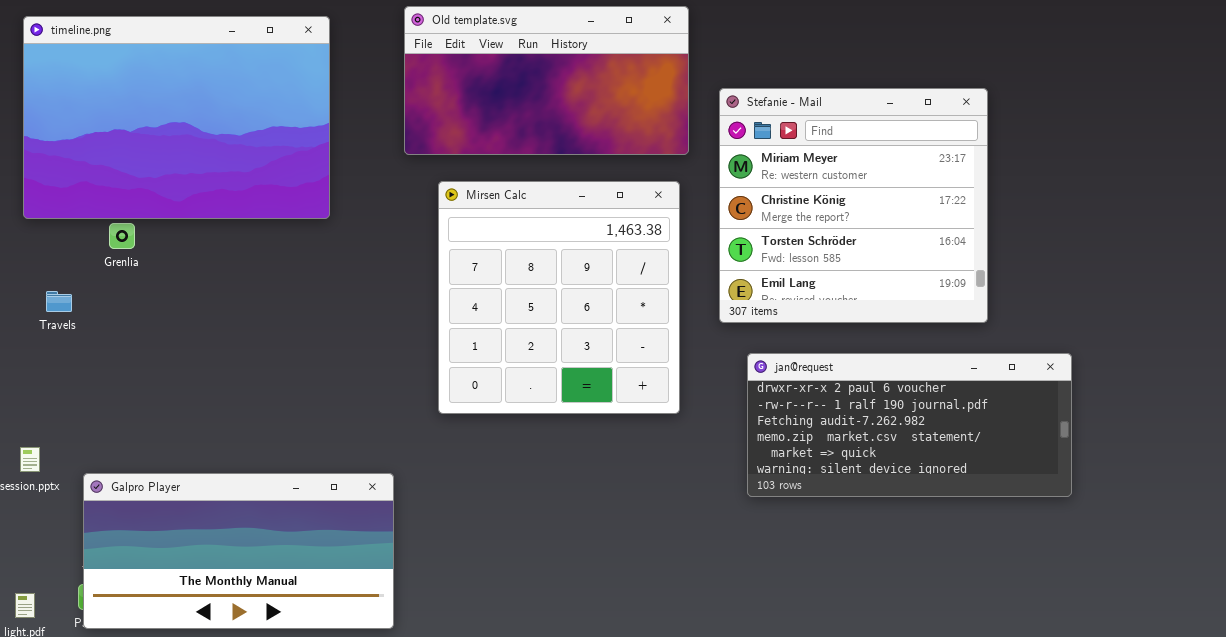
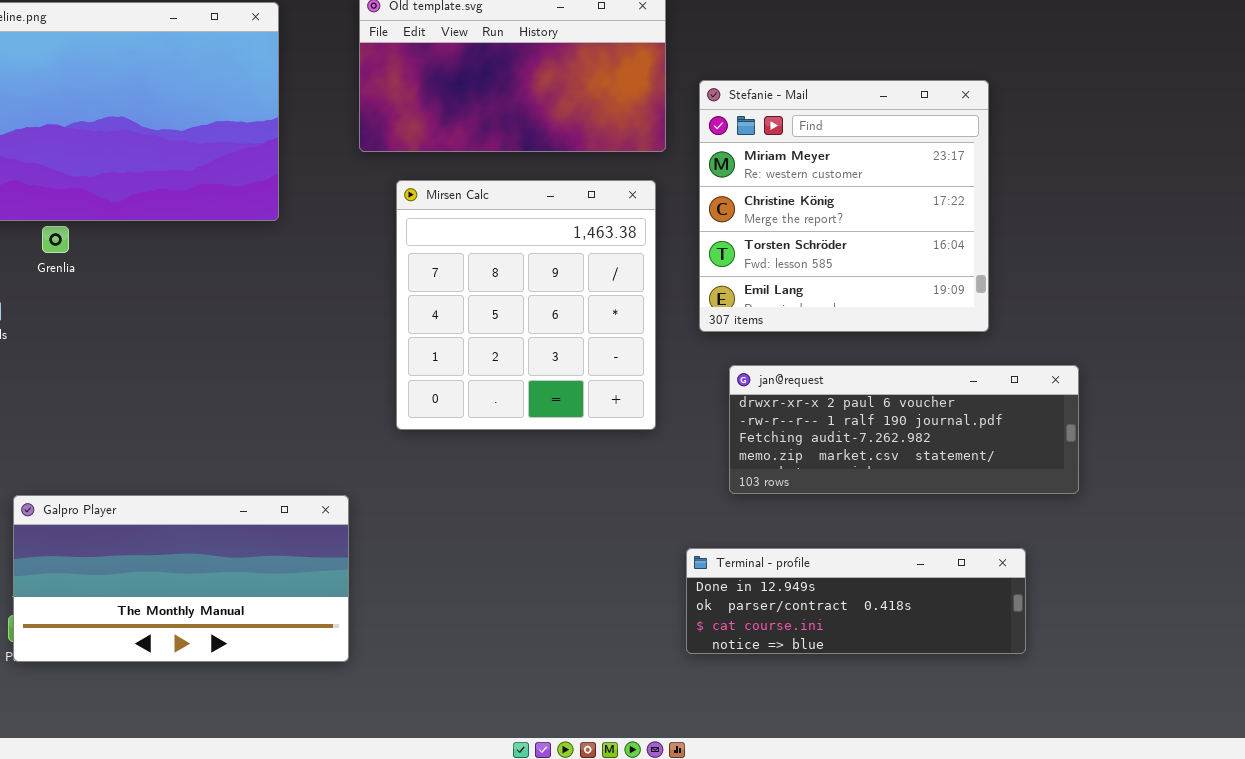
jan@request: [747,353,1072,497] -> [729,365,1079,494], resized
Terminal - profile: none -> [686,548,1026,654], opened

